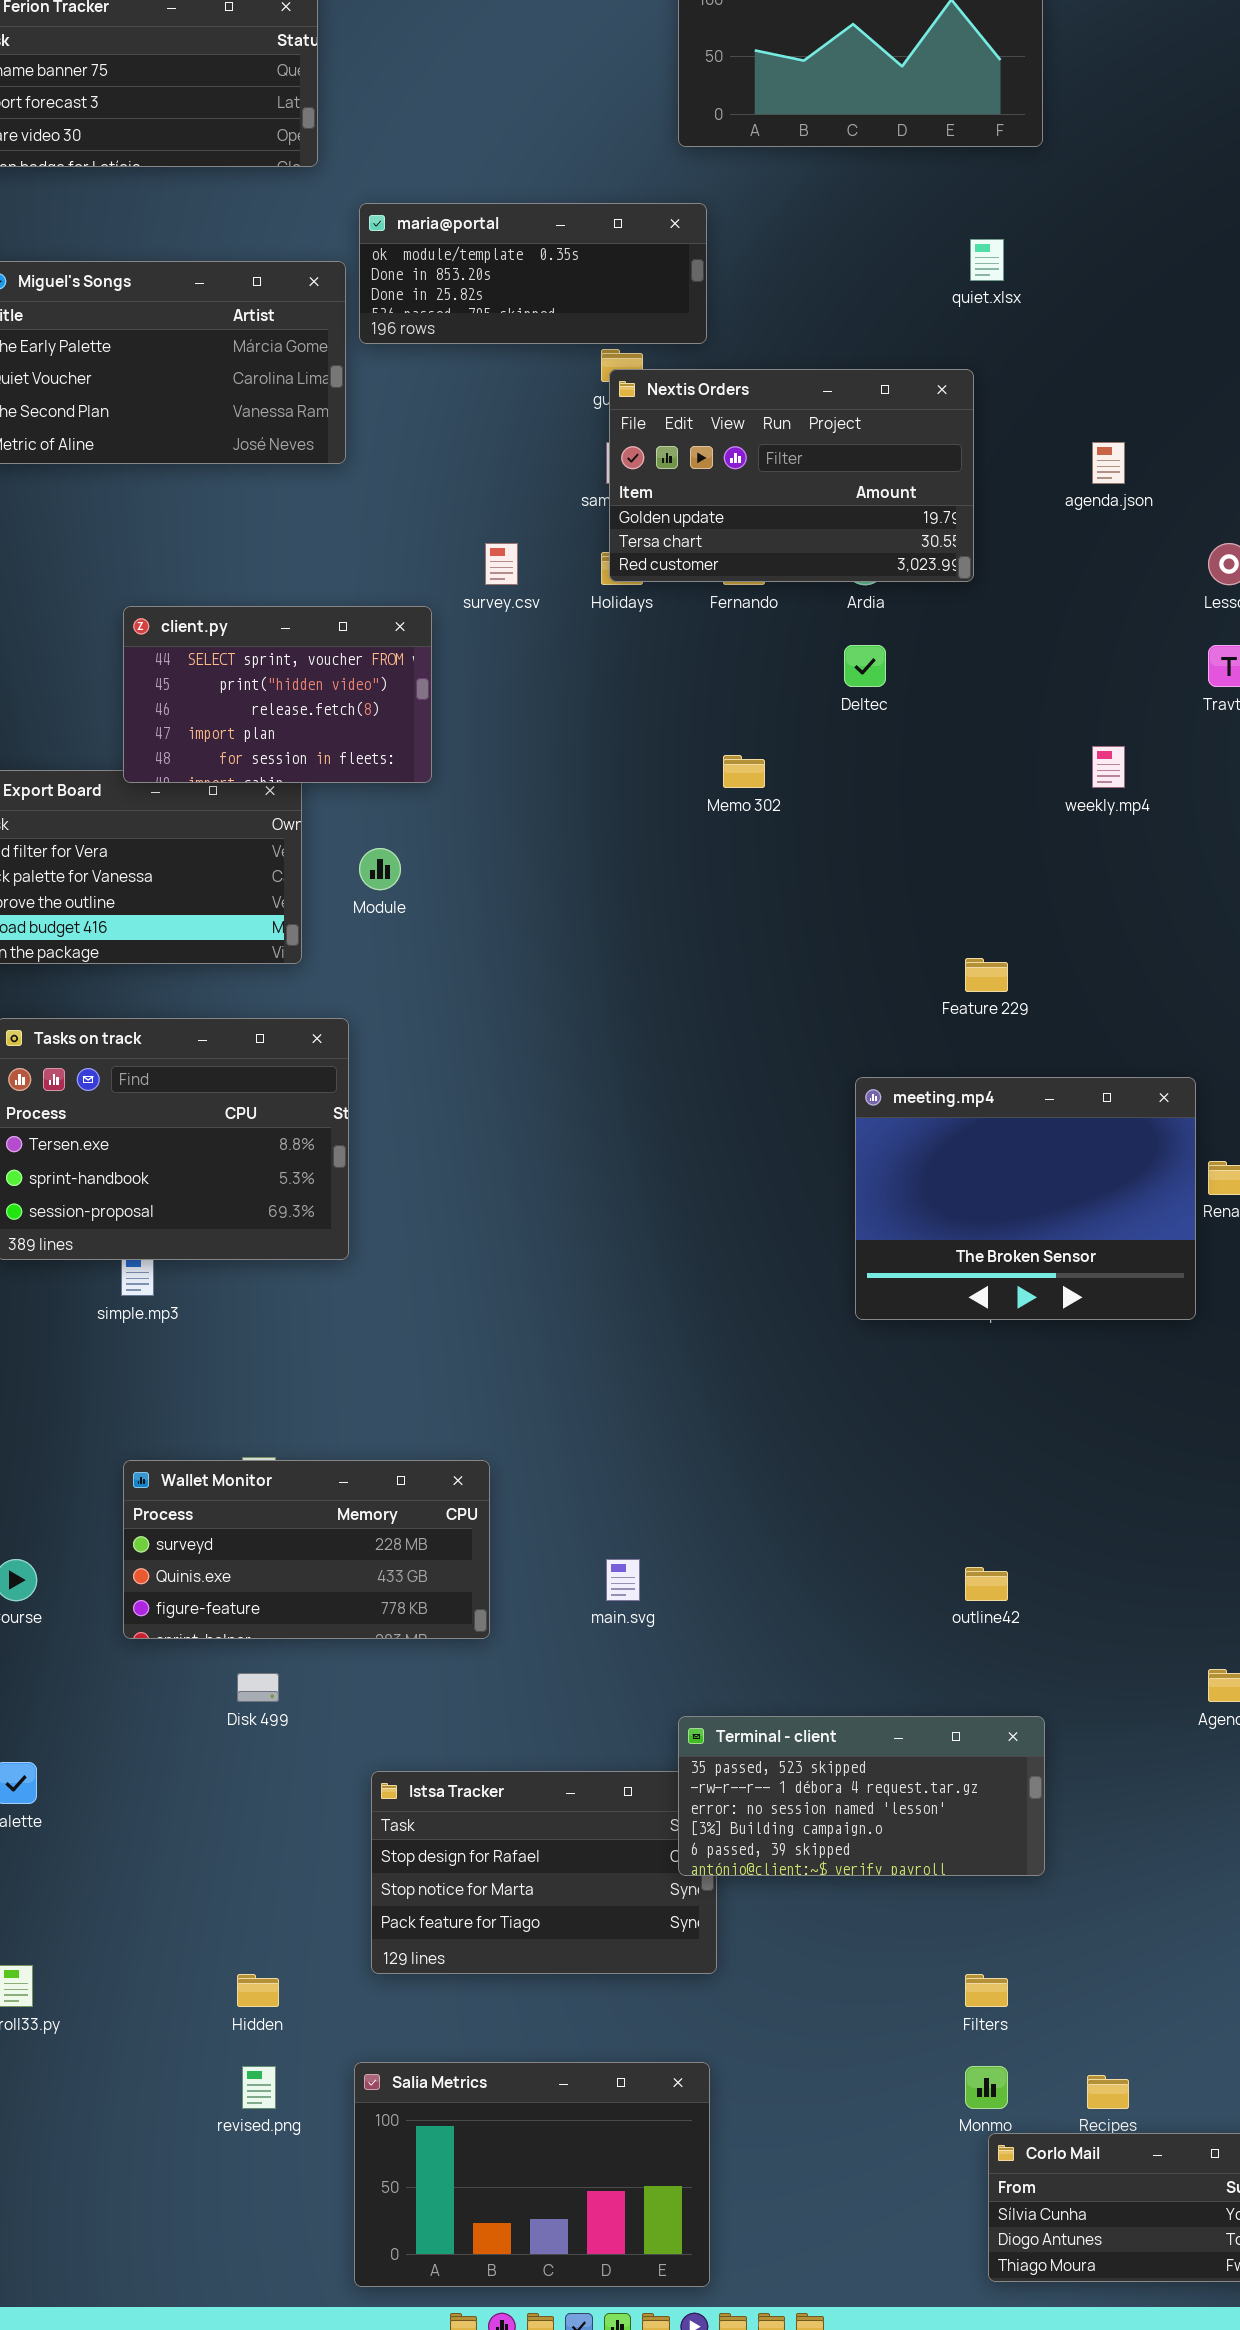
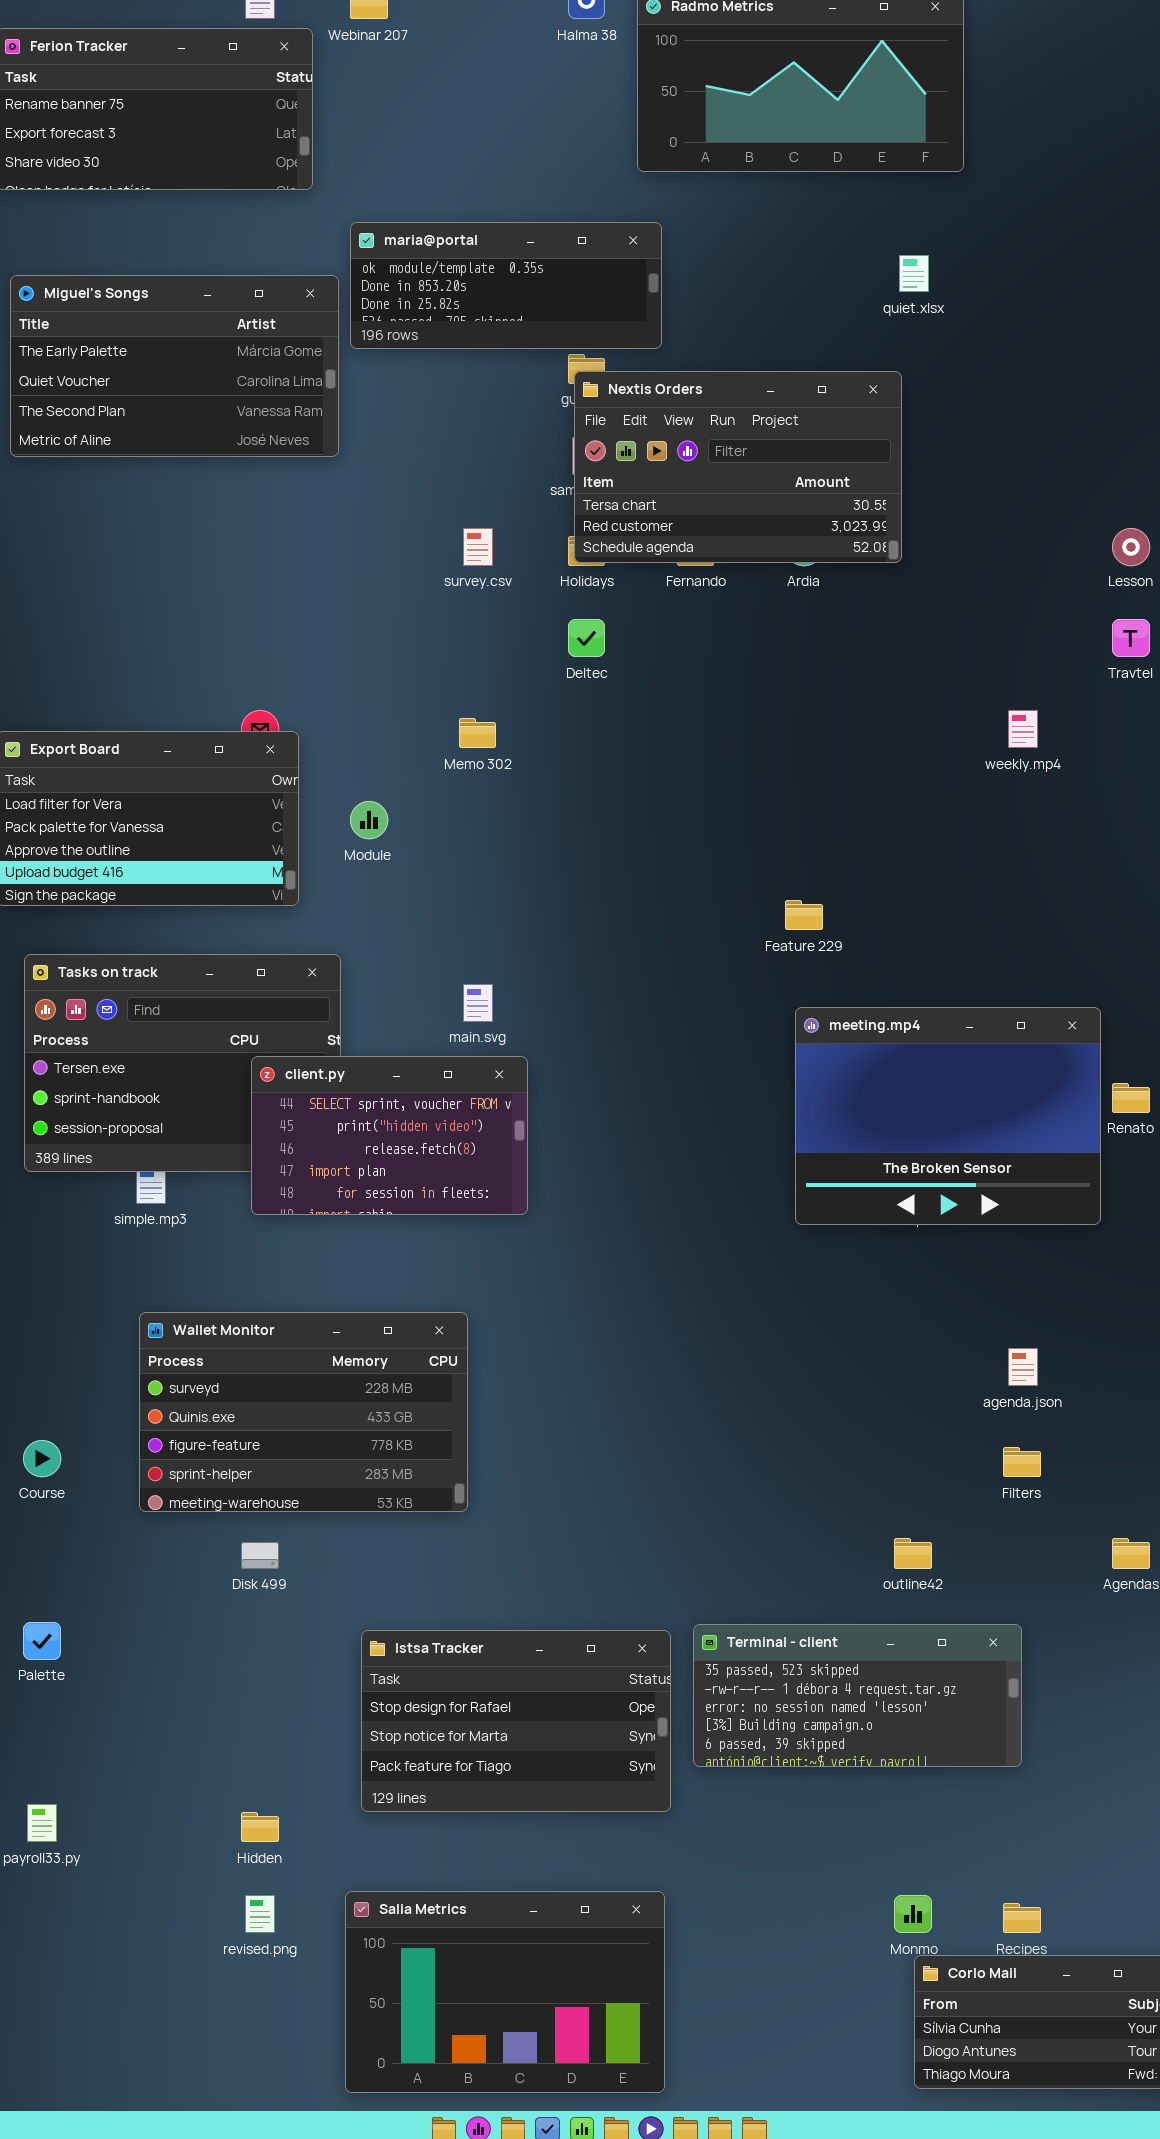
Nextis Orders: [609,369,974,582] -> [574,371,902,563], scrolled down 1 row
agenda.json: [1092,442,1125,484] -> [1008,1348,1038,1386], moved
client.py: [123,606,432,783] -> [251,1056,528,1215], moved
Deltec: [844,645,886,687] -> [568,619,605,657], moved
Memo 302: [723,755,765,788] -> [459,718,496,748], moved
Feature 229: [965,958,1008,992] -> [785,900,823,930], moved
Wallet Monitor: [123,1460,490,1639] -> [139,1312,468,1512], resized
main.svg: [606,1559,640,1601] -> [463,984,493,1022], moved
outline42: [965,1567,1008,1601] -> [894,1538,932,1569], moved
Terminal - client: [678,1716,1045,1876] -> [693,1624,1022,1767], moved
Filters: [965,1974,1008,2007] -> [1003,1447,1041,1477], moved

